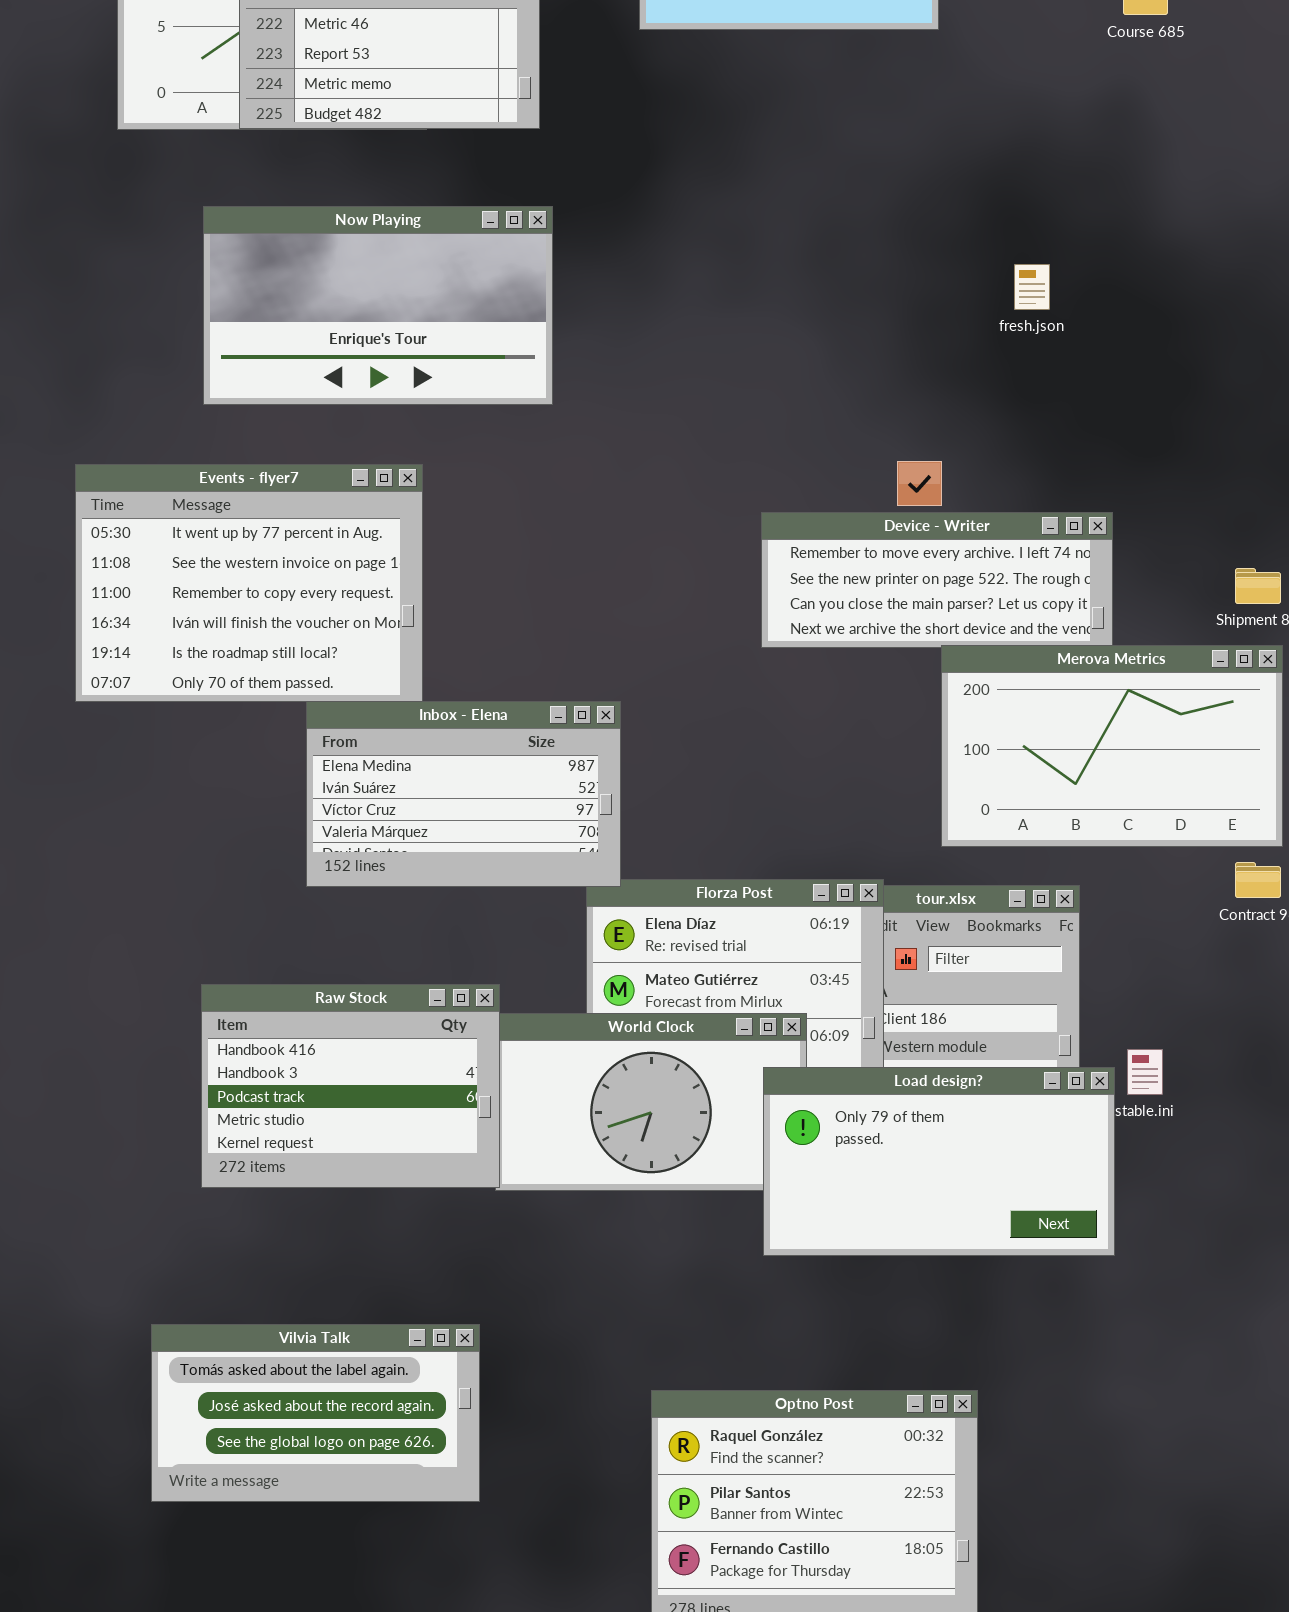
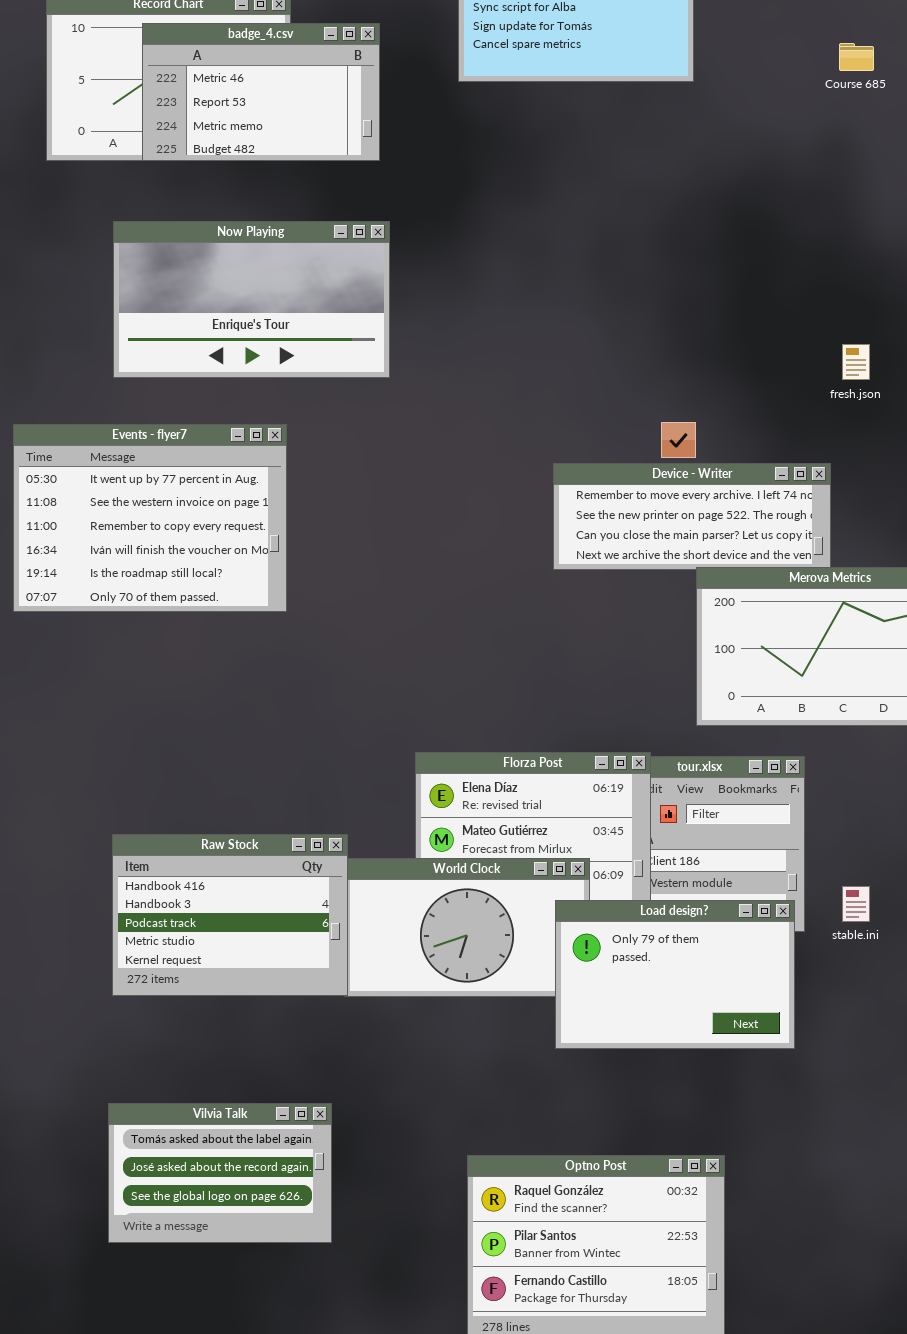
fresh.json: [1014,264,1050,310] -> [842,344,870,380], moved
Inbox - Elena: [306,701,621,887] -> none, closed
Load design?: [763,1067,1115,1256] -> [555,900,795,1049], resized
Vilvia Talk: [151,1324,480,1502] -> [108,1103,332,1243], resized

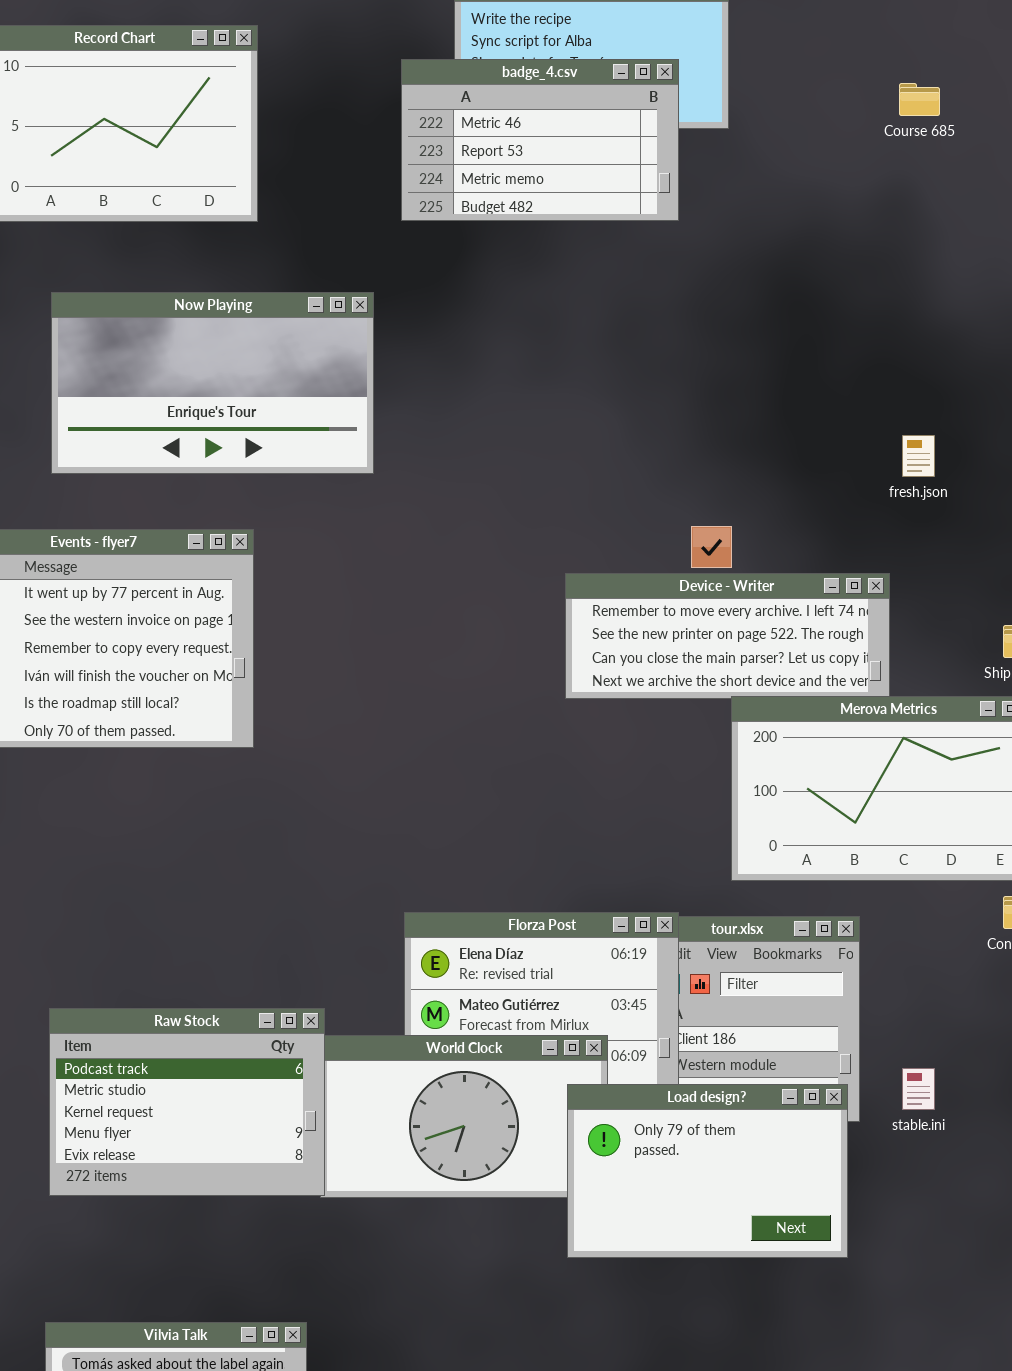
badge_4.csv: [142,23,380,161] -> [401,59,679,221], moved
Raw Stock: [112,834,348,996] -> [49,1008,325,1196], scrolled down 2 rows

